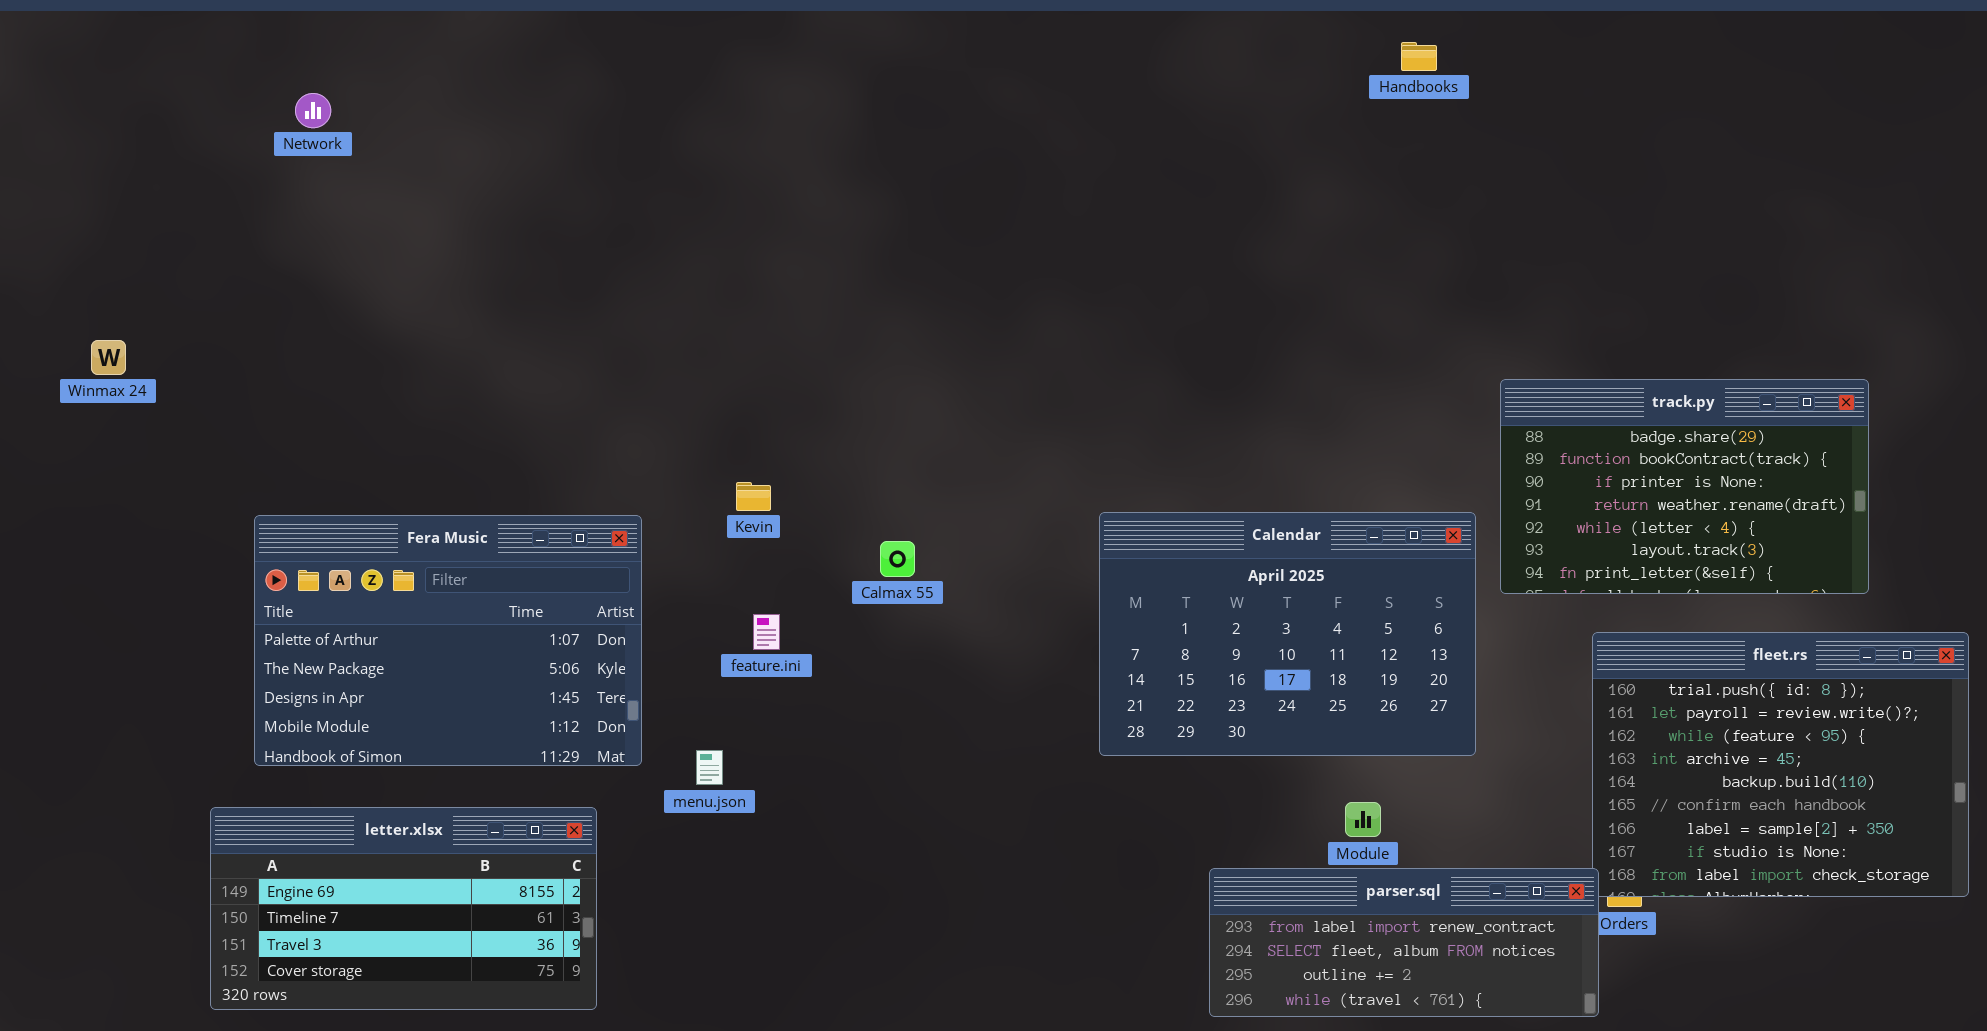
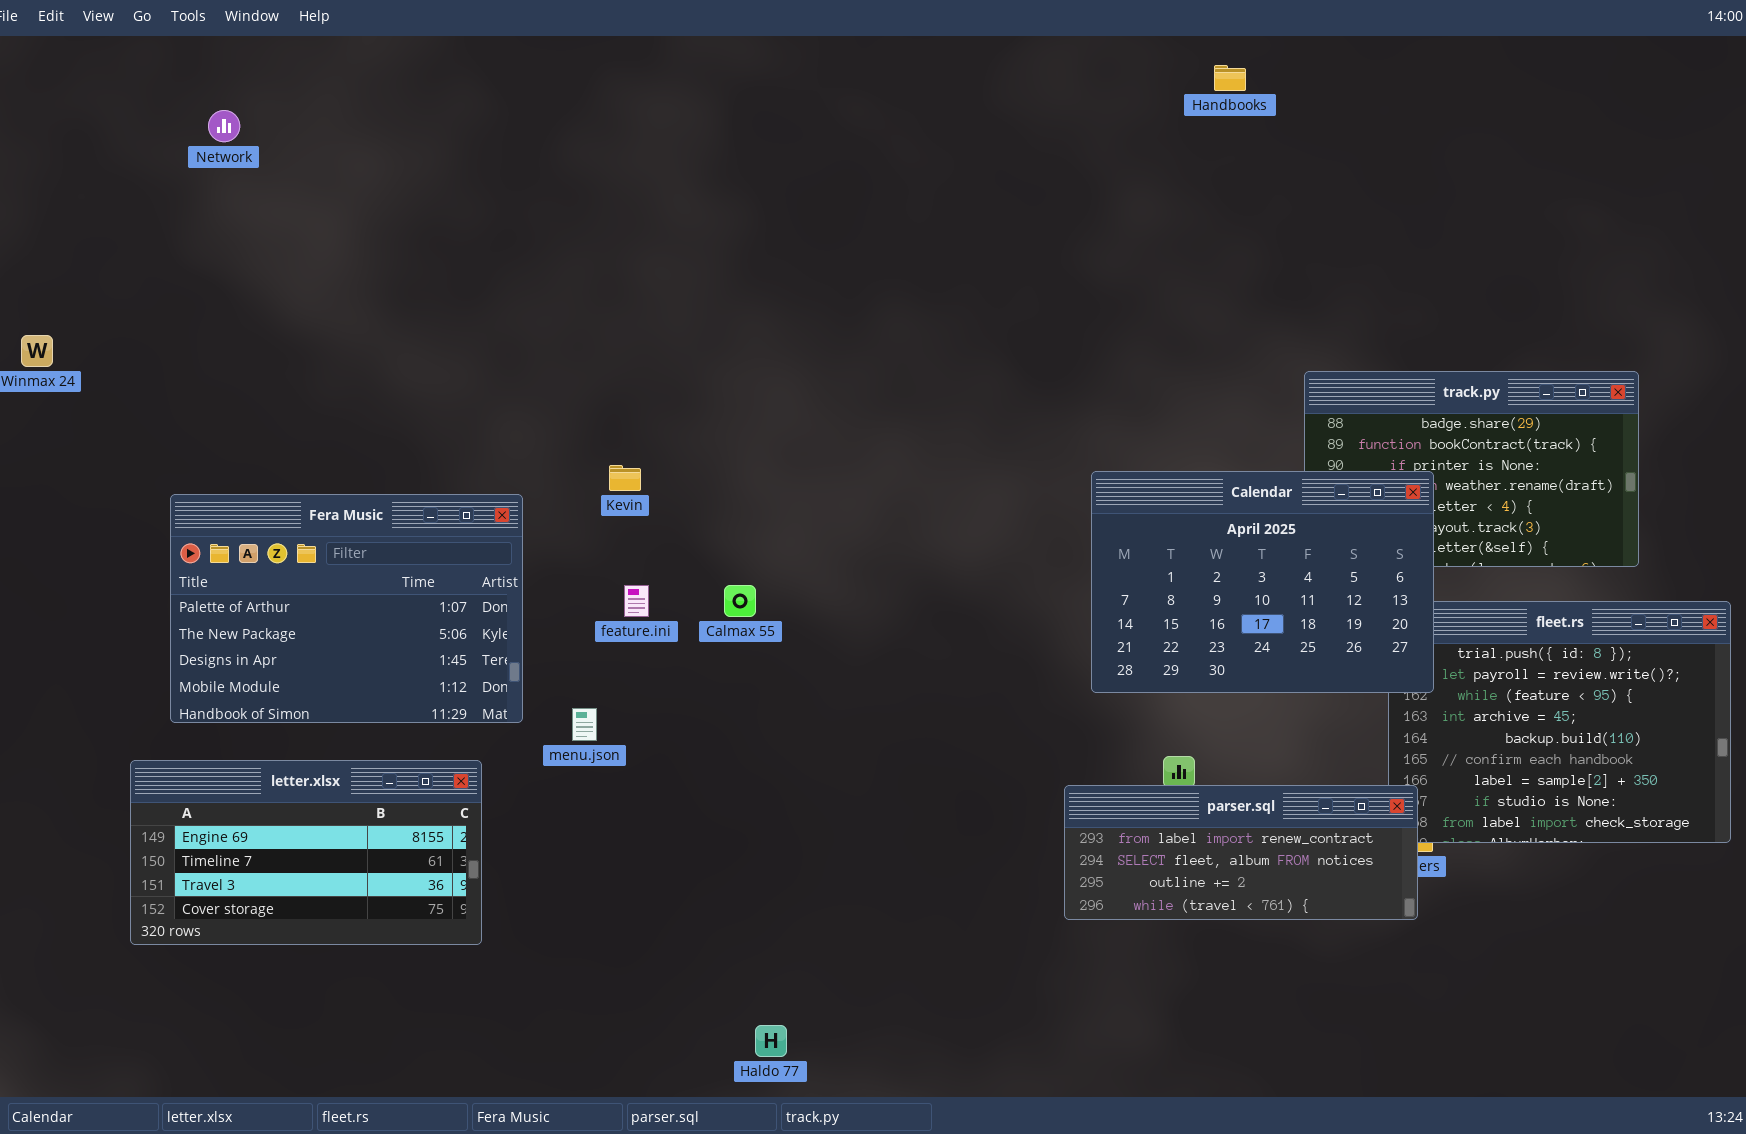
Calendar: [1099,512,1476,756] -> [1091,471,1434,693], moved
Calmax 55: [880,541,915,577] -> [724,585,756,617], moved
parser.sql: [1209,868,1599,1017] -> [1064,785,1418,920], moved

